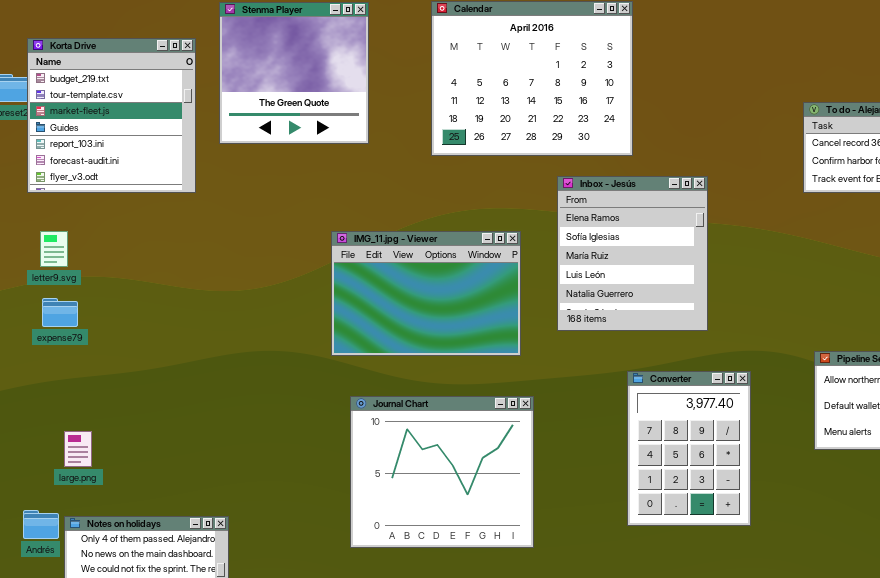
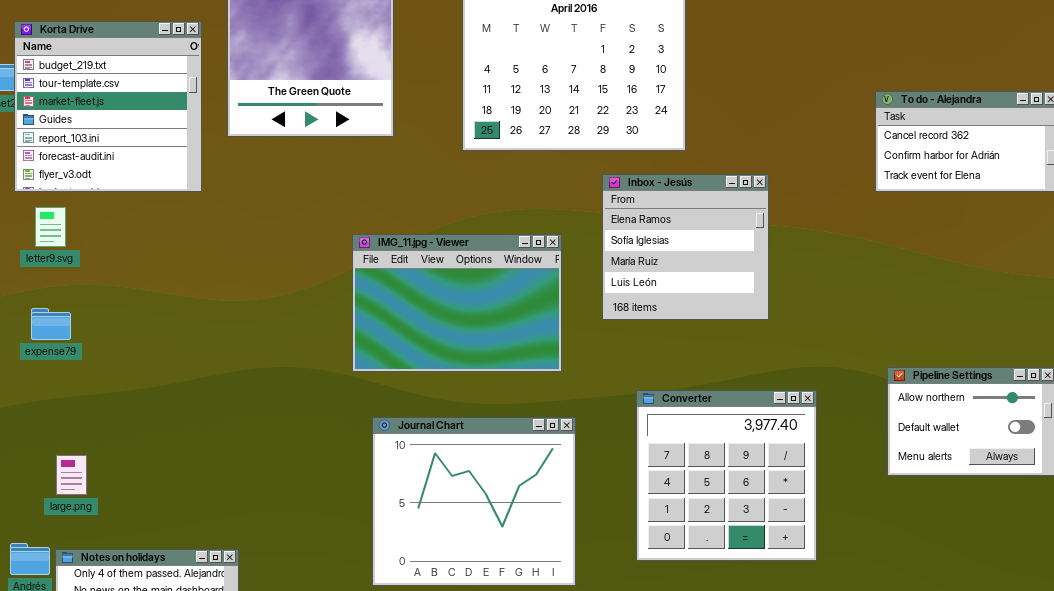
Inbox - Jesús: [557,176,708,331] -> [602,174,769,320], resized
letter9.svg: [40,231,68,267] -> [35,207,66,247], moved
Converter: [627,371,751,526] -> [636,390,817,561], resized

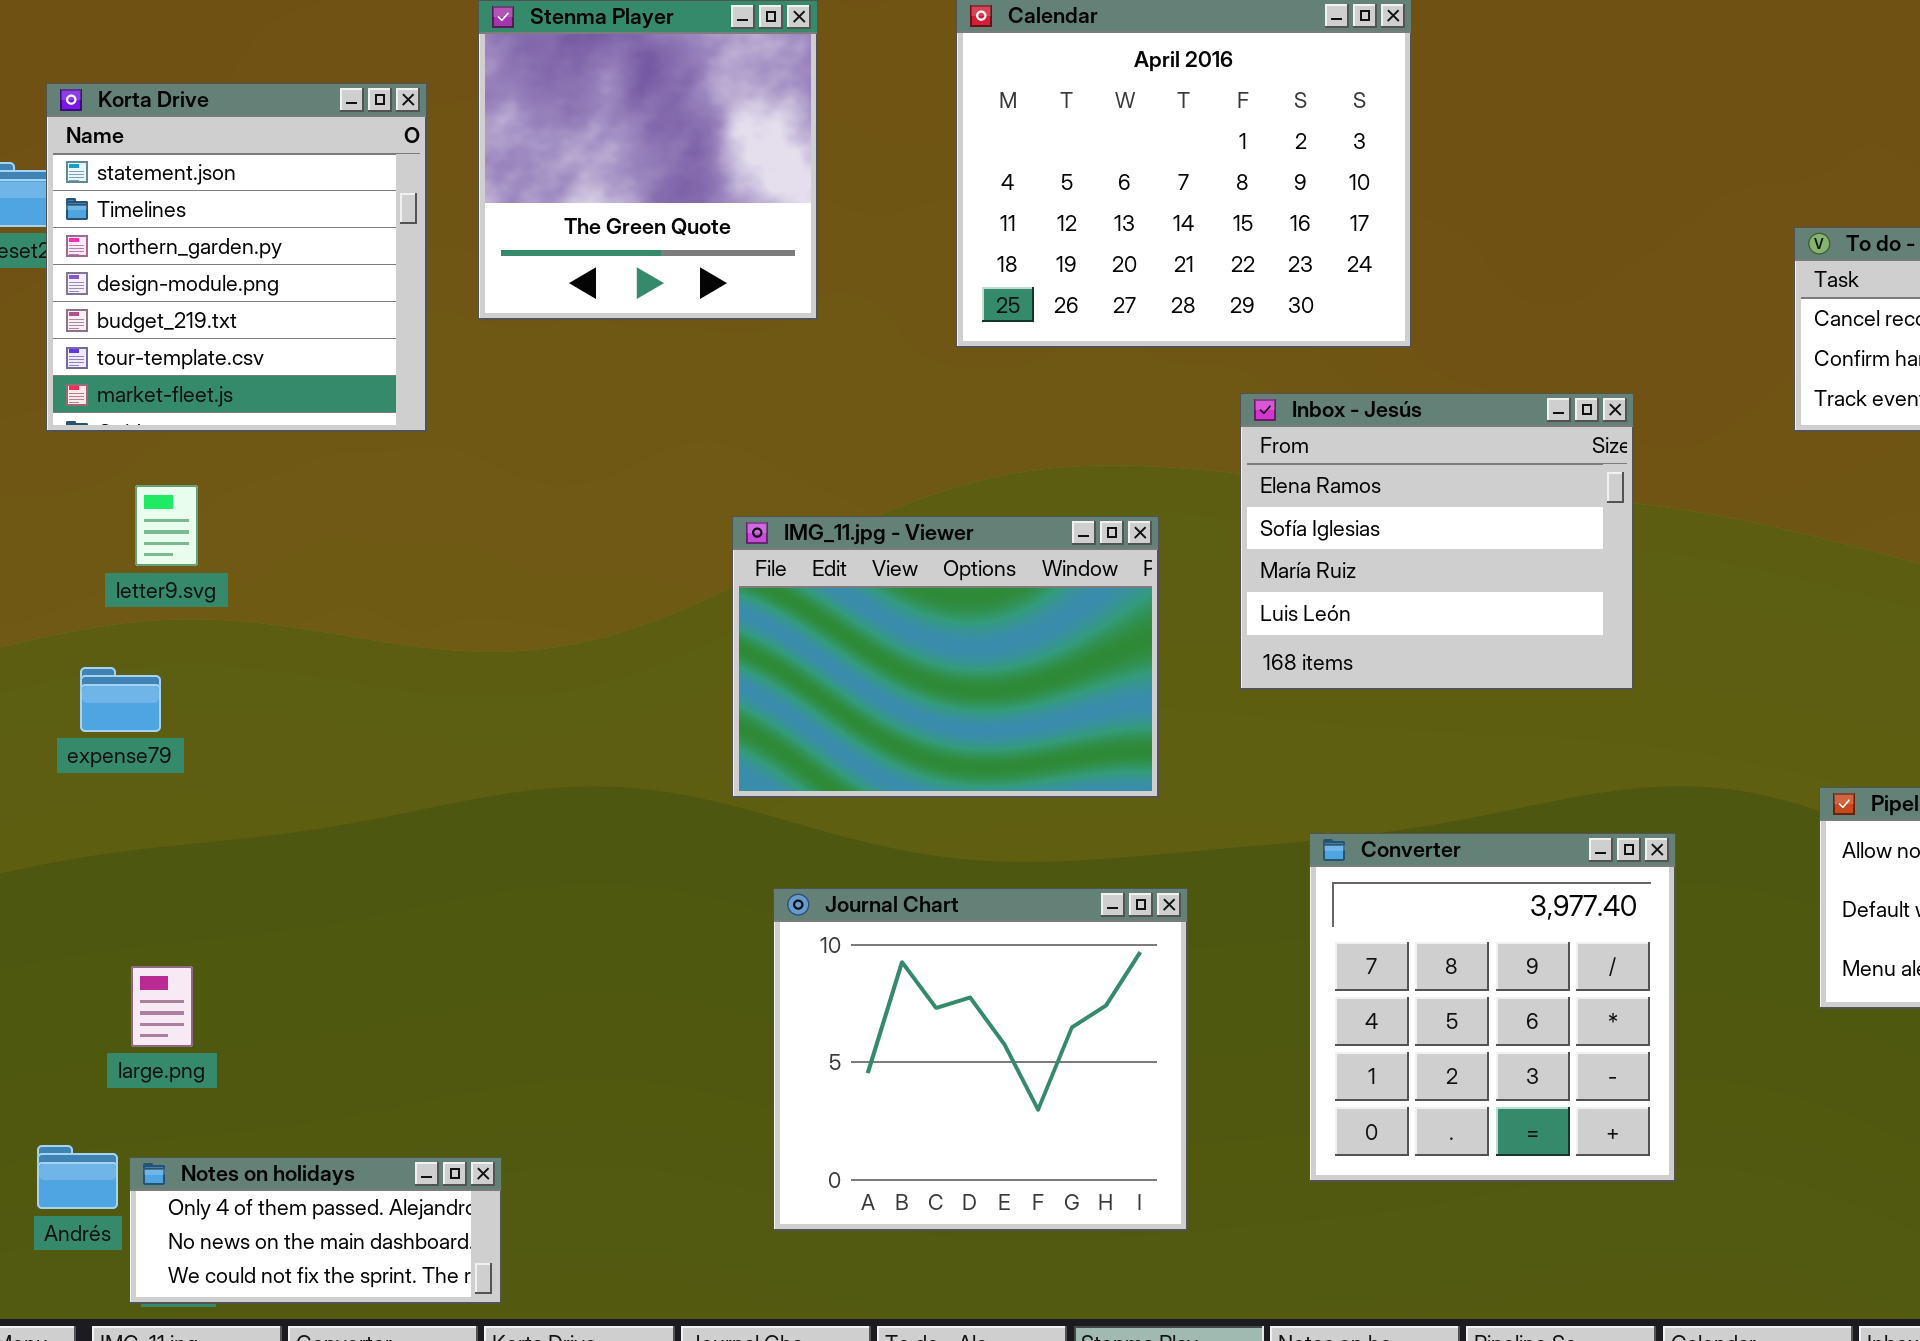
Korta Drive: [14,21,202,192] -> [46,83,427,432], scrolled up 4 rows
Inbox - Jesús: [602,174,769,320] -> [1240,393,1634,690], resized
letter9.svg: [35,207,66,247] -> [135,485,198,566], moved

